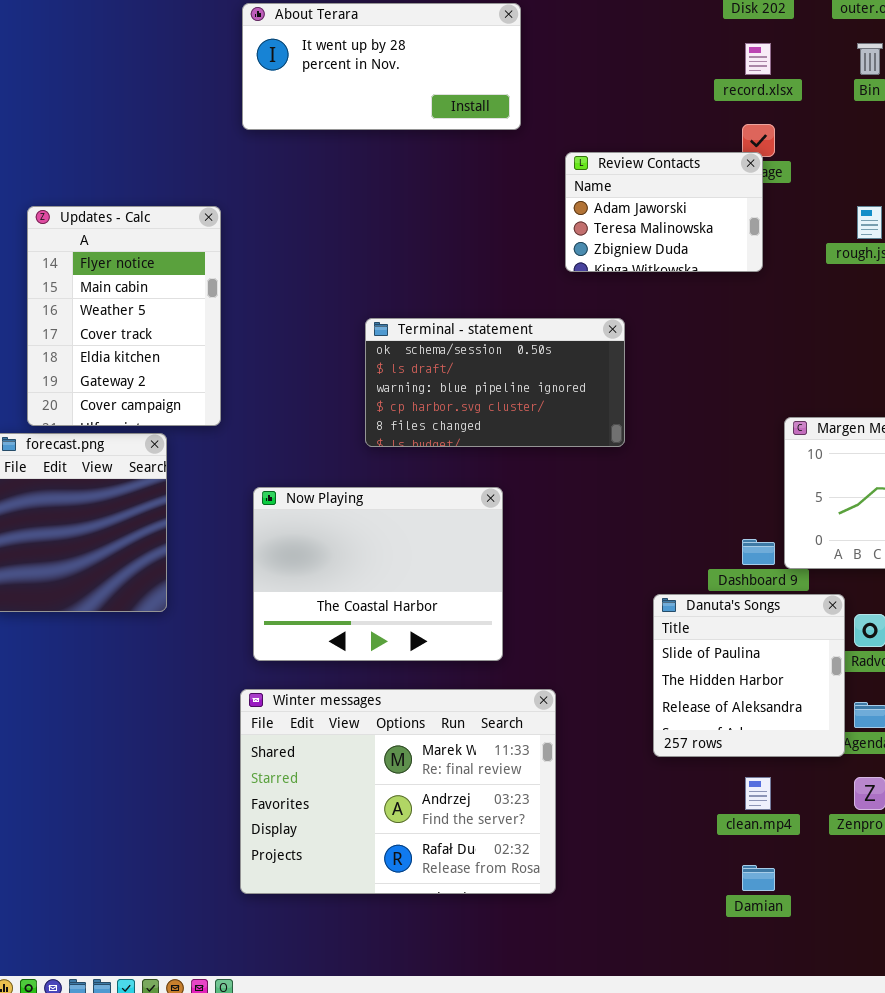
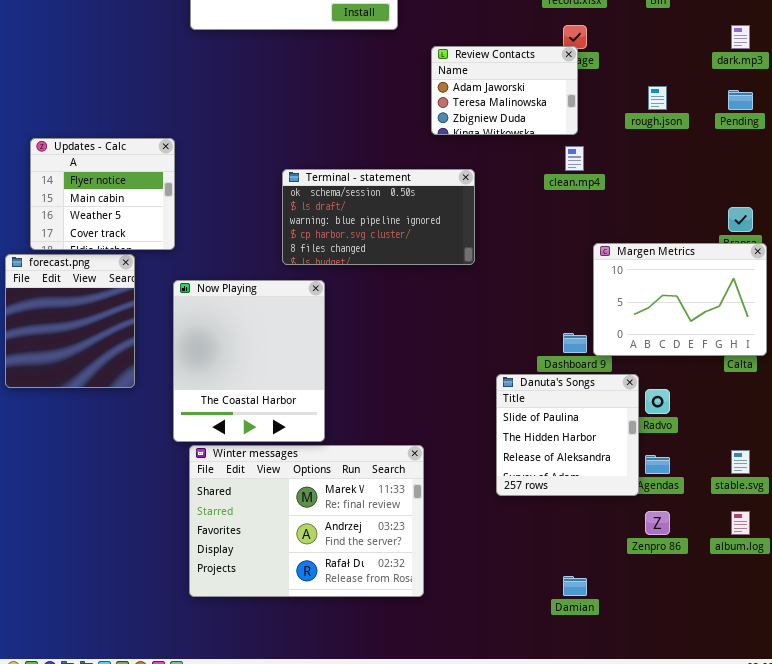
Updates - Calc: [27,206,221,426] -> [30,138,175,250], resized
Now Playing: [253,487,503,661] -> [173,280,325,442], moved, resized
clean.mp4: [745,777,771,810] -> [565,146,584,171], moved

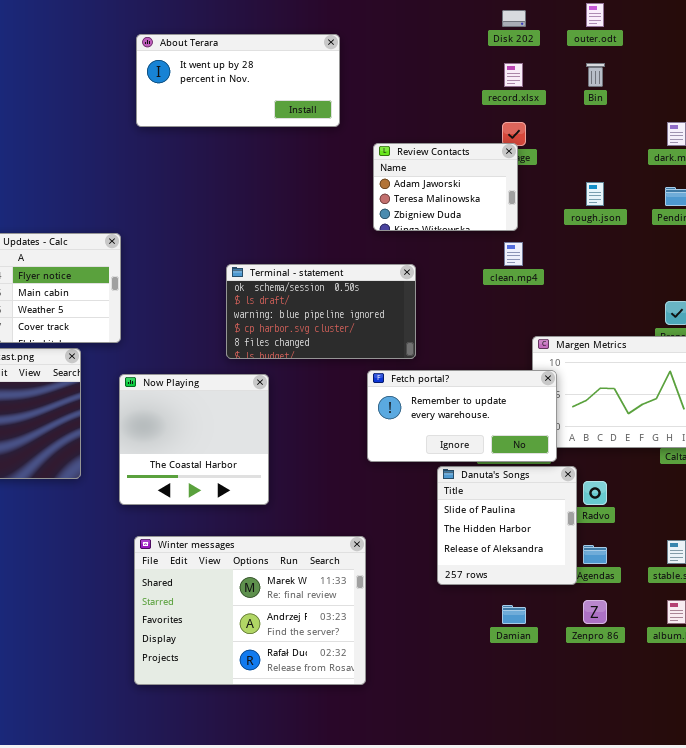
Fetch portal?: none -> [367,370,557,462], opened
Now Playing: [173,280,325,442] -> [119,374,269,505], resized
Damian: [563,576,587,596] -> [502,605,526,624], moved

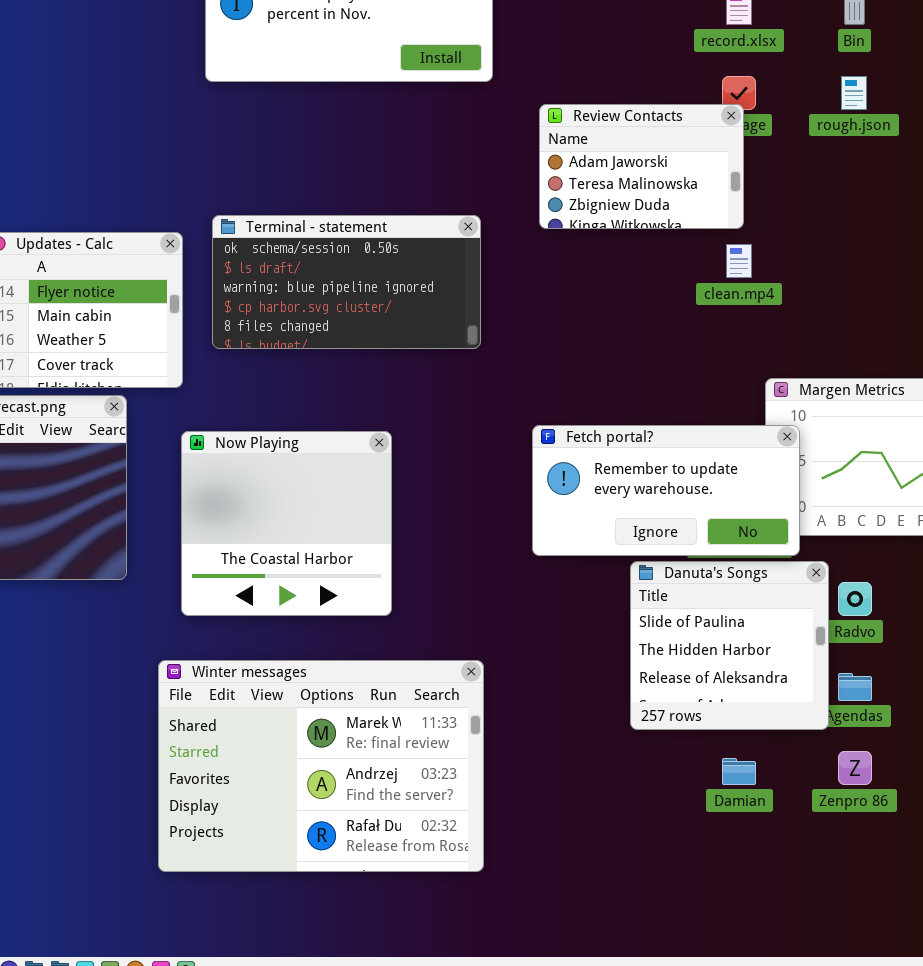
rough.json: [586,182,604,206] -> [841,76,867,110], moved
Terminal - statement: [226,264,416,359] -> [212,215,481,349], moved
Winter messages: [134,536,366,685] -> [158,660,484,872], moved

